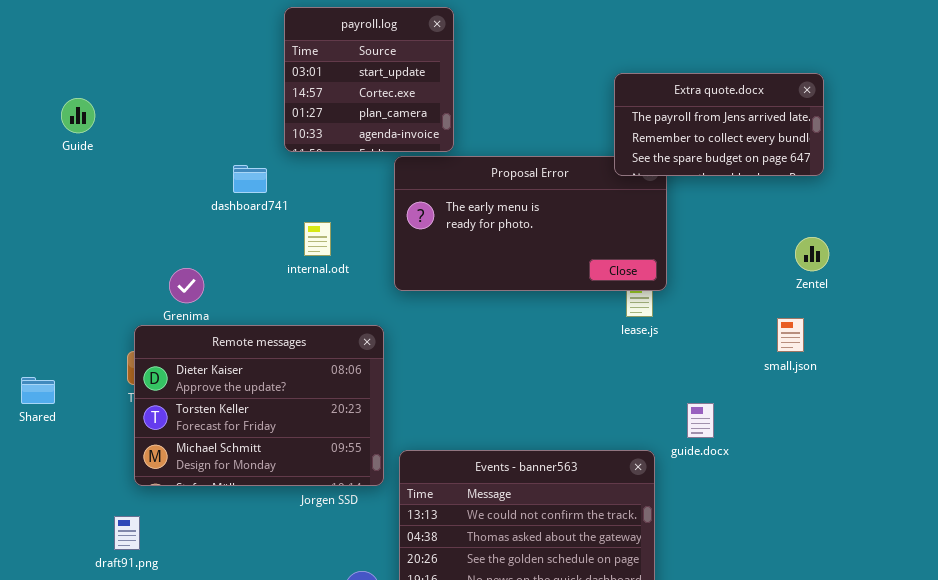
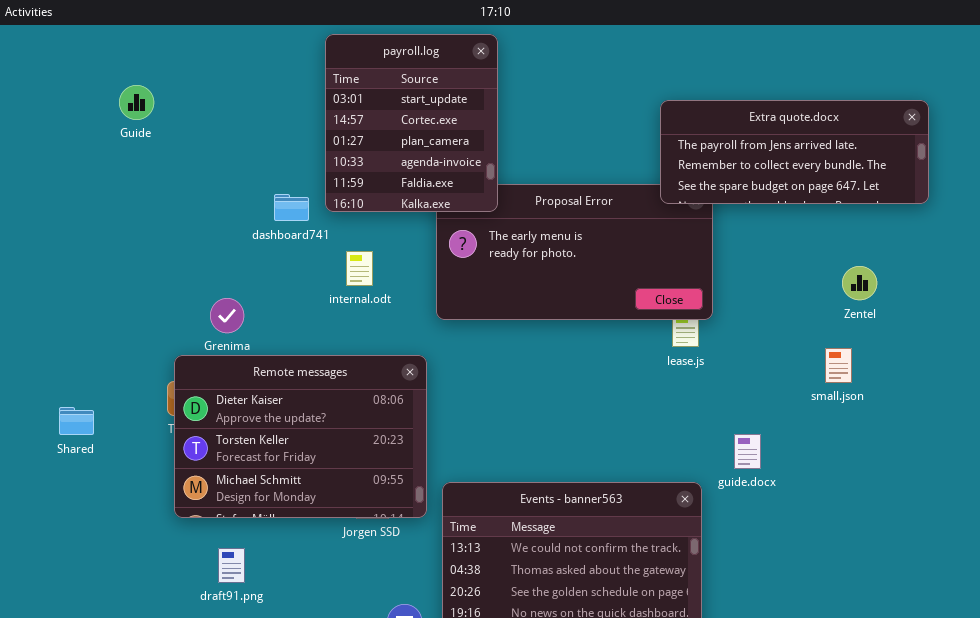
payroll.log: [284,7,454,152] -> [325,34,498,212], resized
Extra quote.docx: [614,73,824,176] -> [660,100,929,204], resized
Guide: [61,98,95,133] -> [119,85,154,120], moved
draft91.png: [114,516,140,550] -> [218,548,245,583], moved

